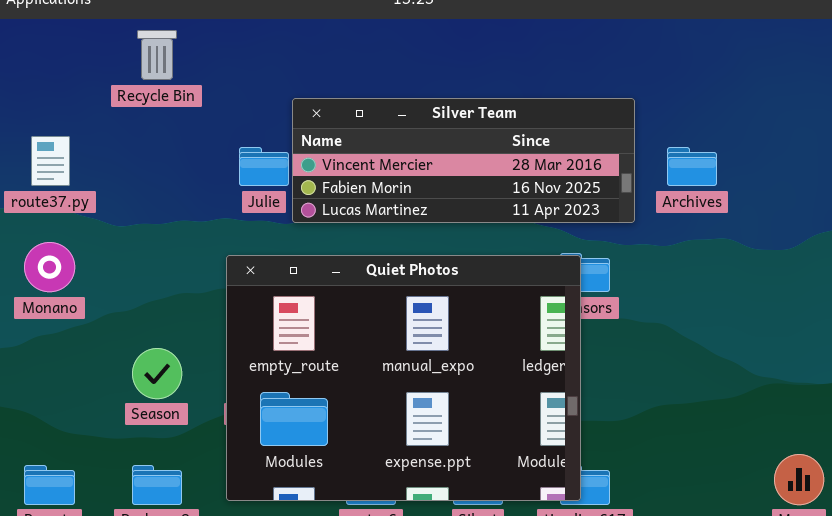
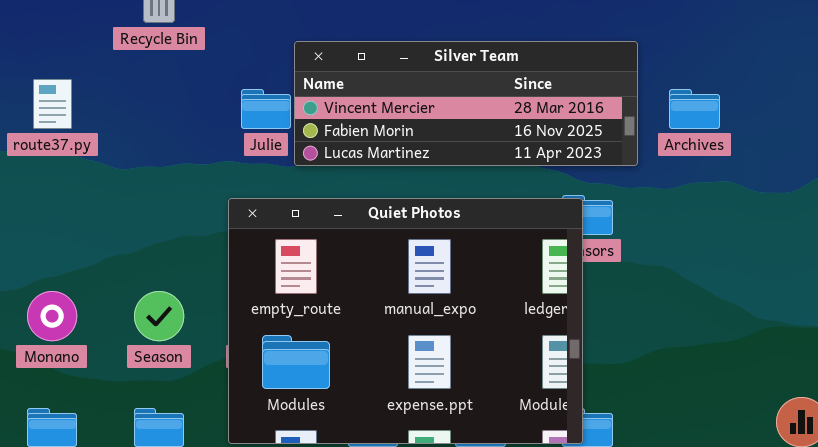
Monano: [24,242,75,292] -> [27,291,77,341], moved

